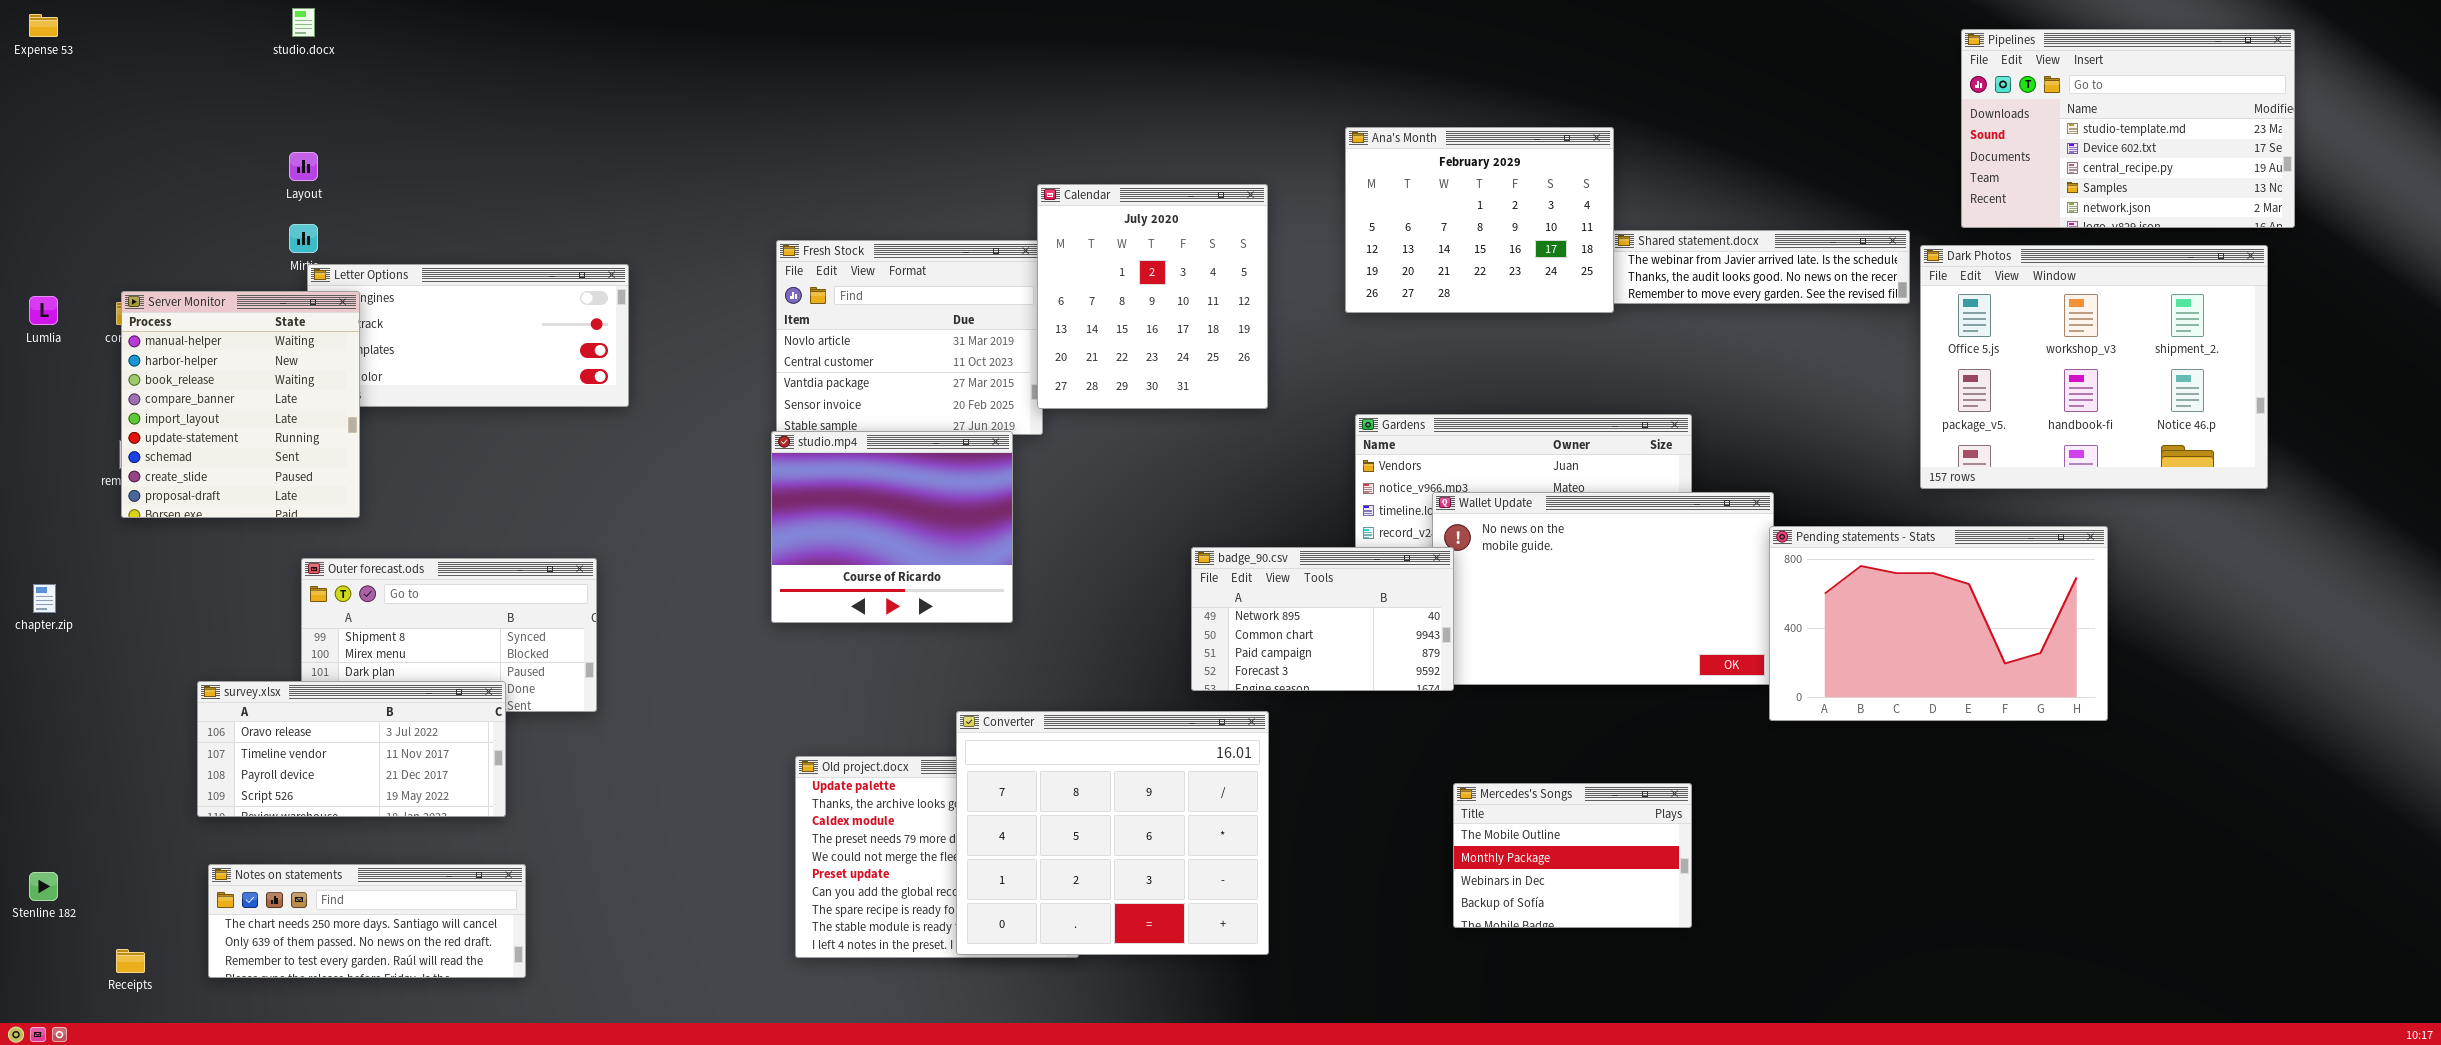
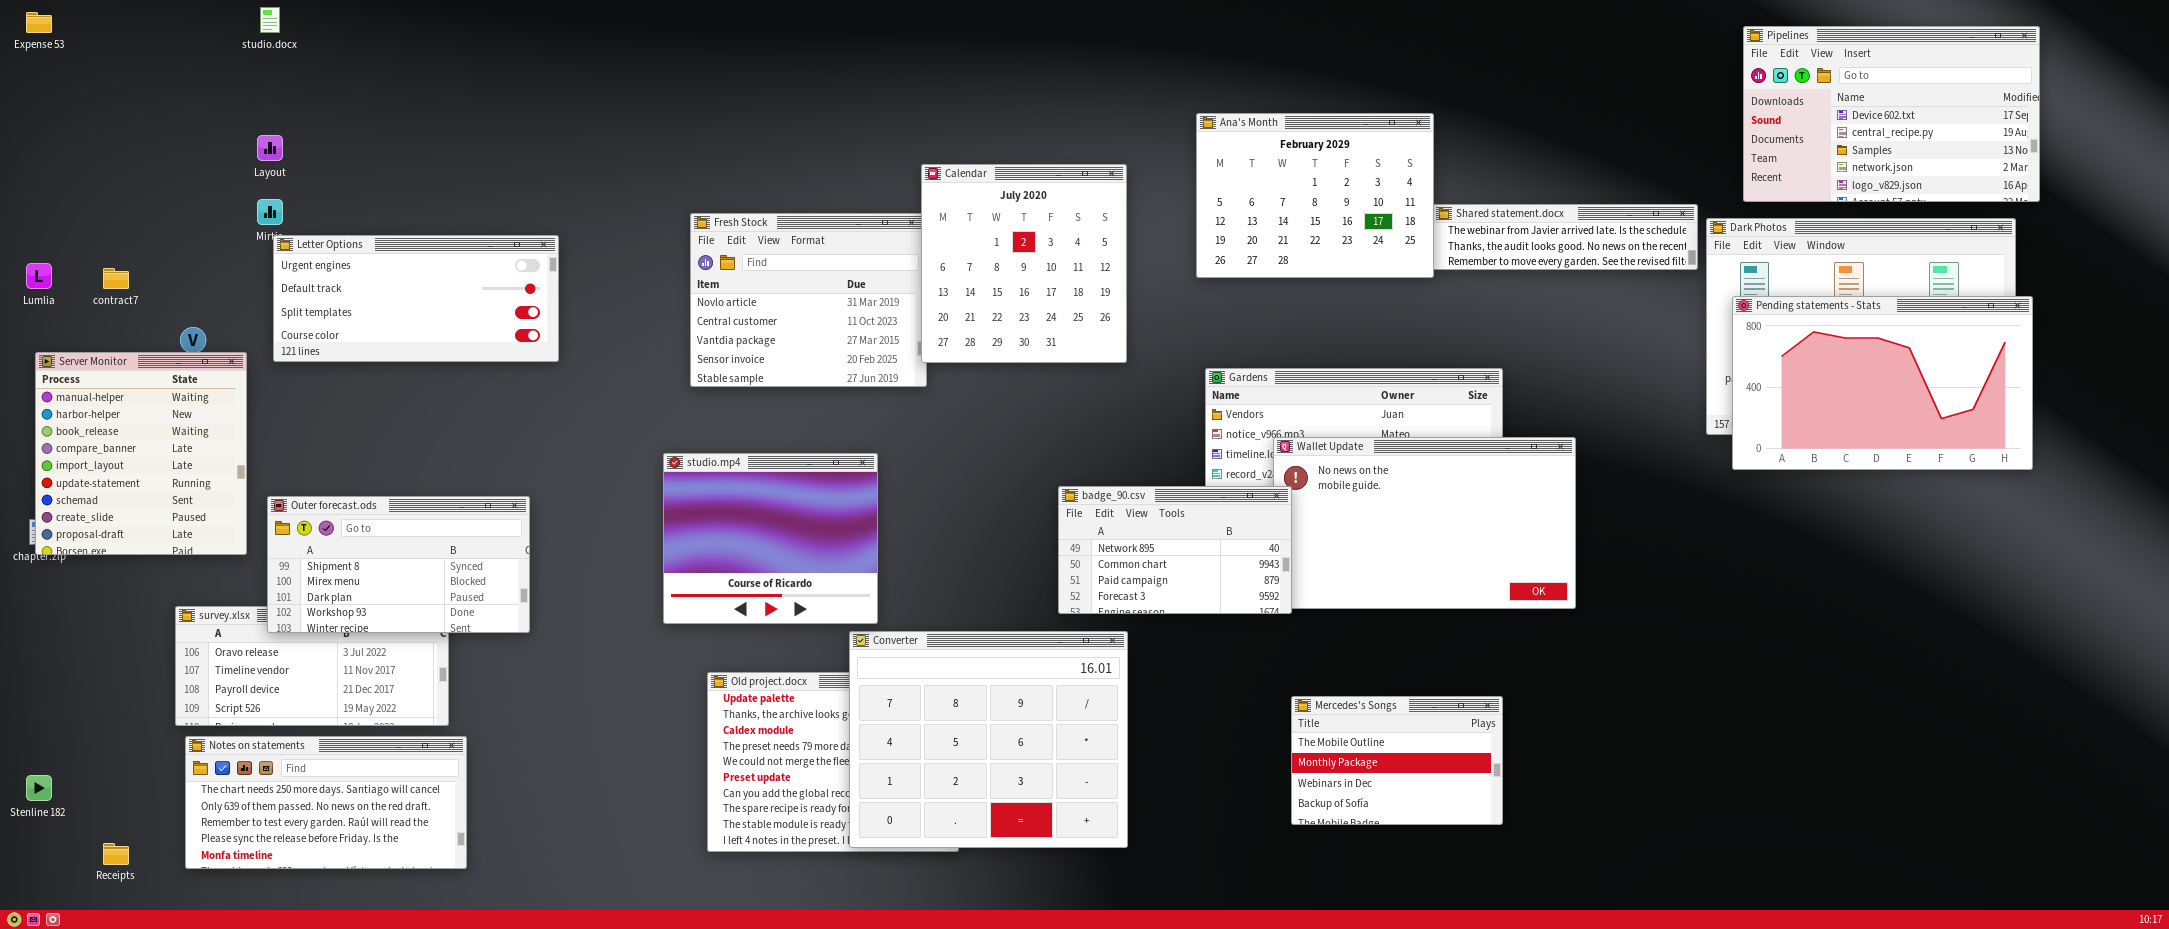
Pipelines: [1961,29,2295,228] -> [1743,26,2040,202], scrolled down 1 row
Server Monitor: [121,291,360,518] -> [35,352,247,555], moved
studio.mp4: [771,431,1013,623] -> [663,453,878,624], moved
Pending statements - Stats: [1769,526,2108,721] -> [1732,296,2033,470], moved
Outer forecast.ods: [301,558,597,712] -> [267,496,530,633], raised
Notes on statements: [208,864,526,978] -> [185,736,467,869], resized

